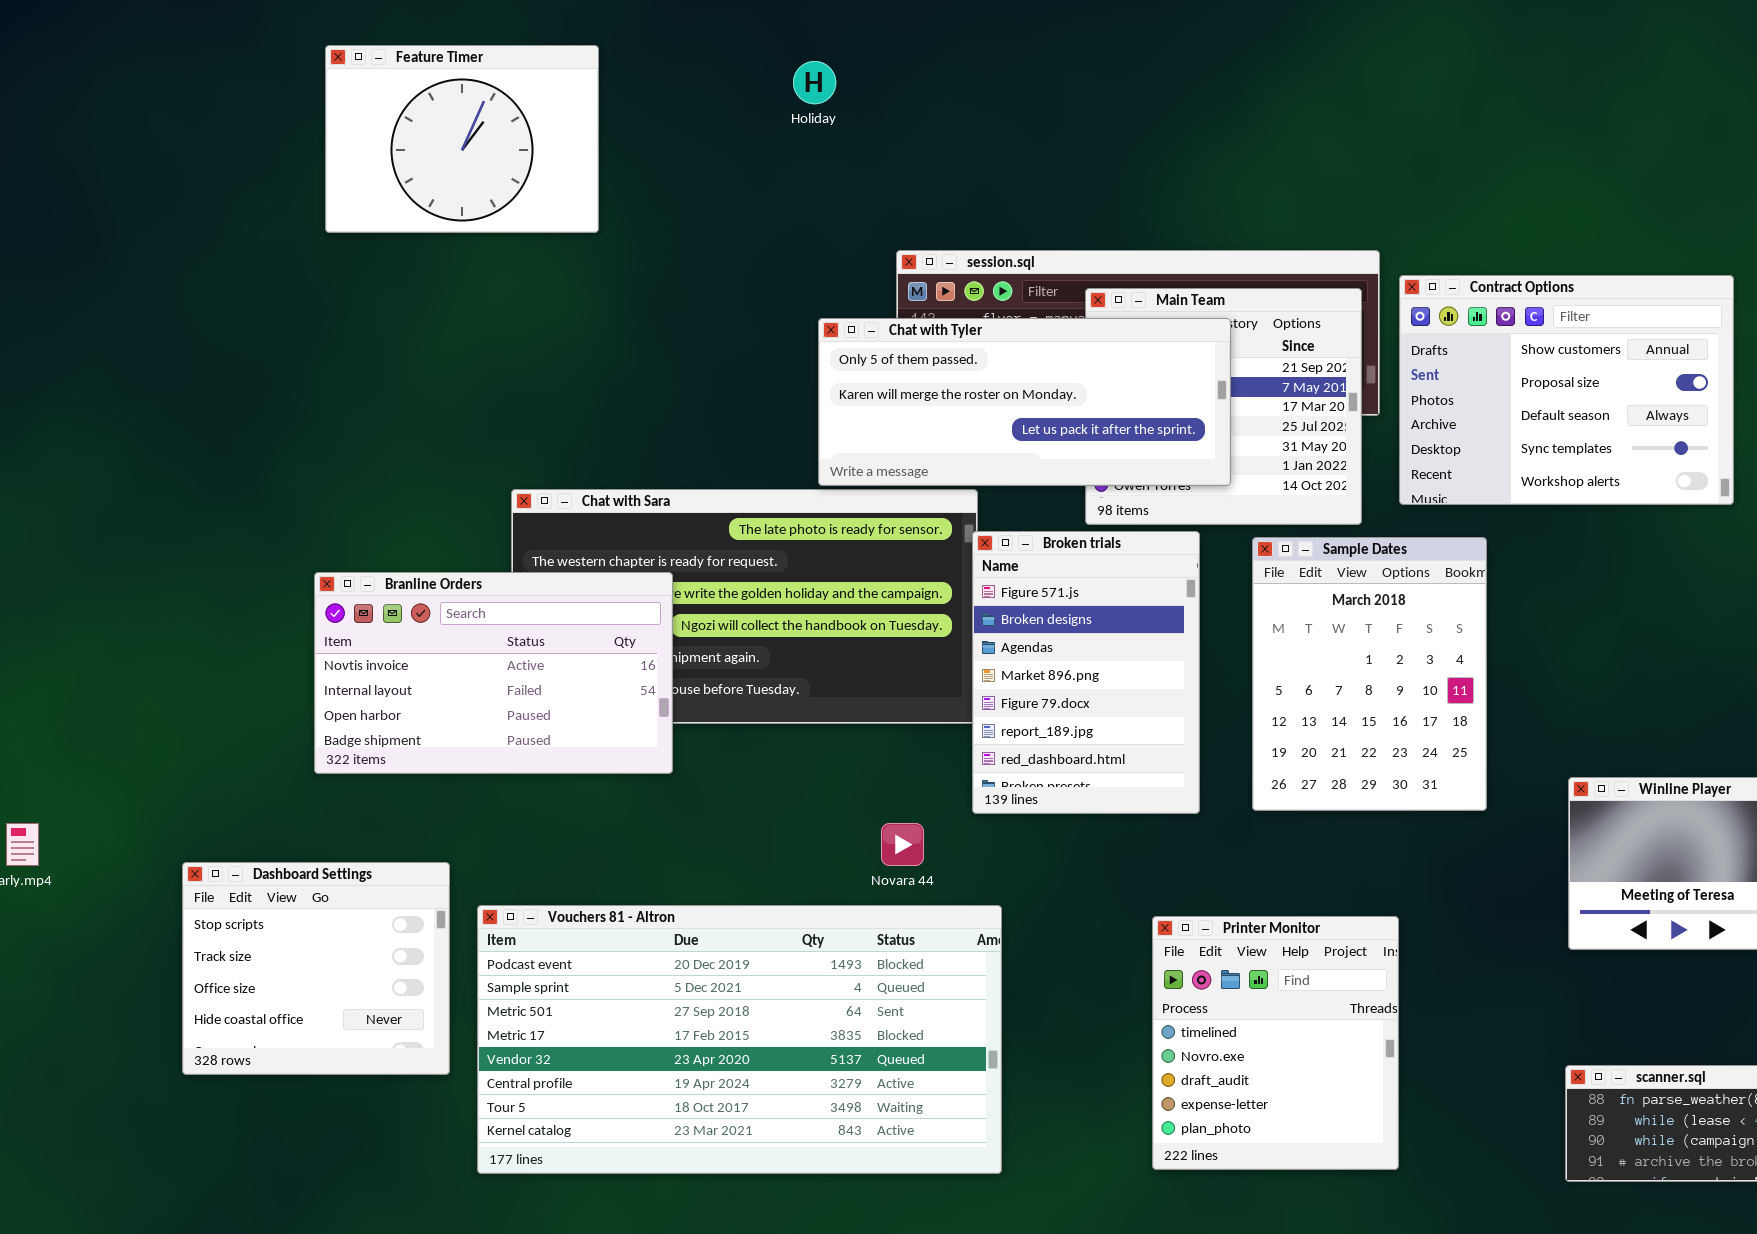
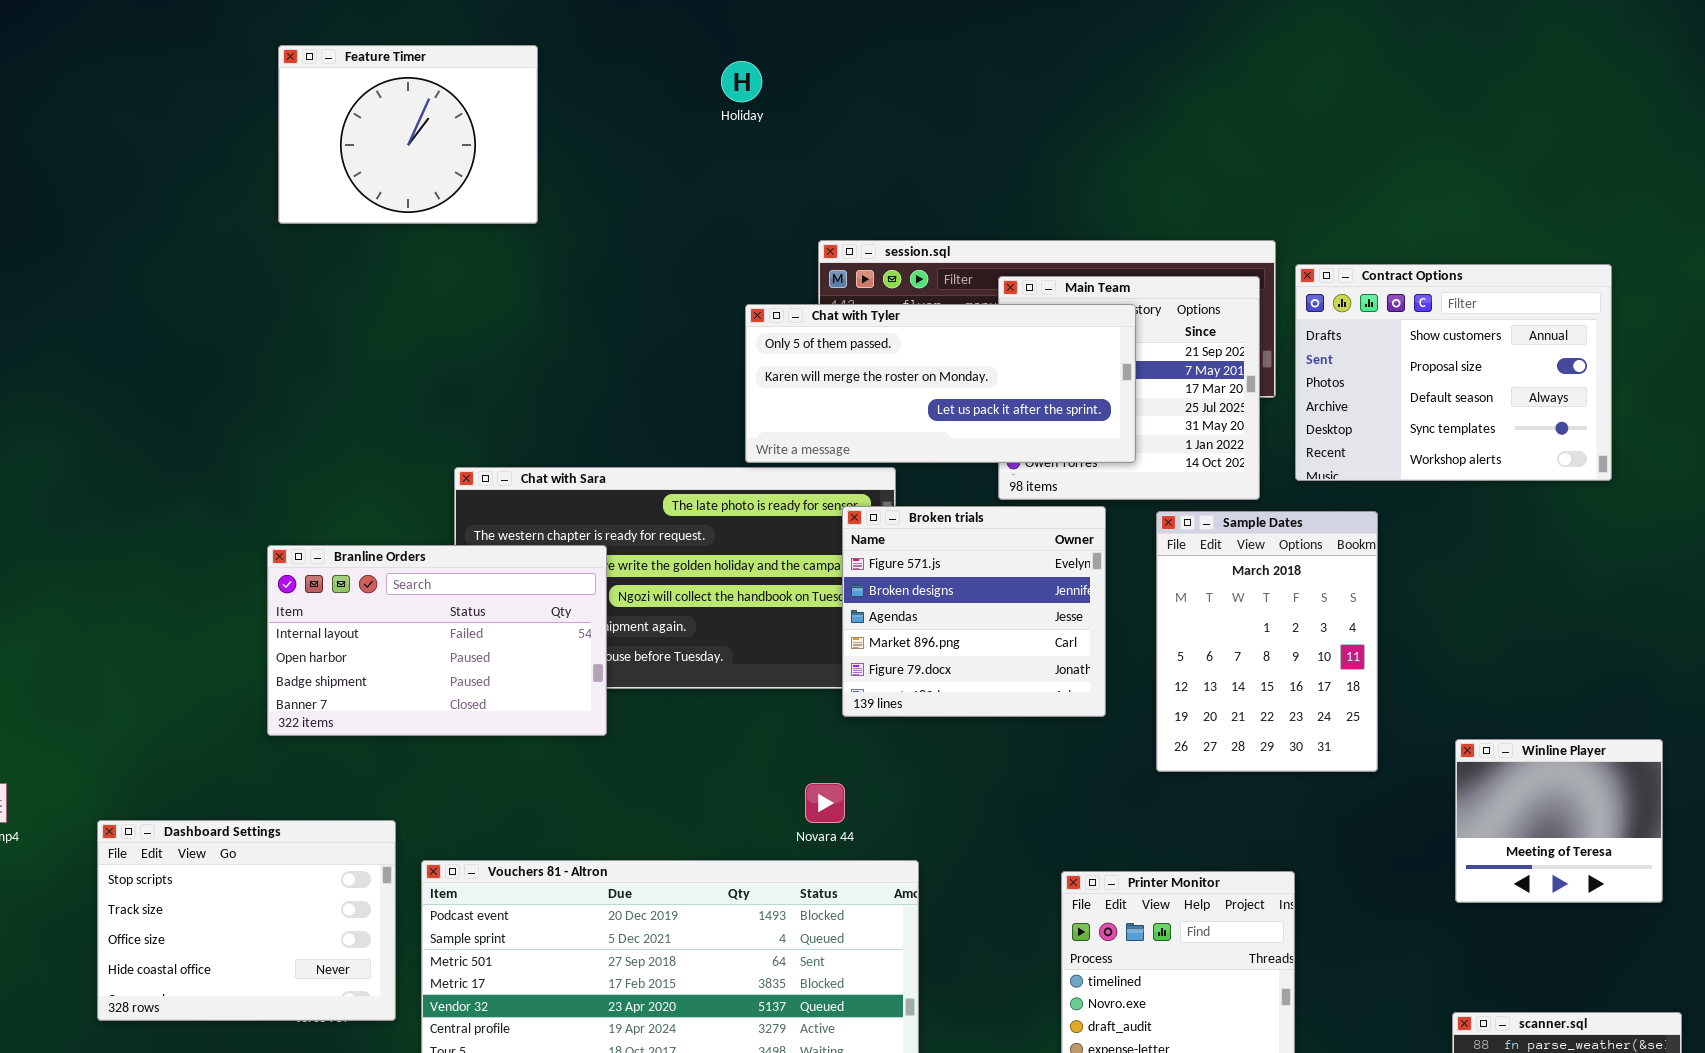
Broken trials: [972,531,1200,814] -> [842,506,1106,717], resized
Branline Orders: [314,572,673,774] -> [267,545,607,736], scrolled down 1 row
Dashboard Settings: [182,862,450,1075] -> [97,820,396,1021], resized

